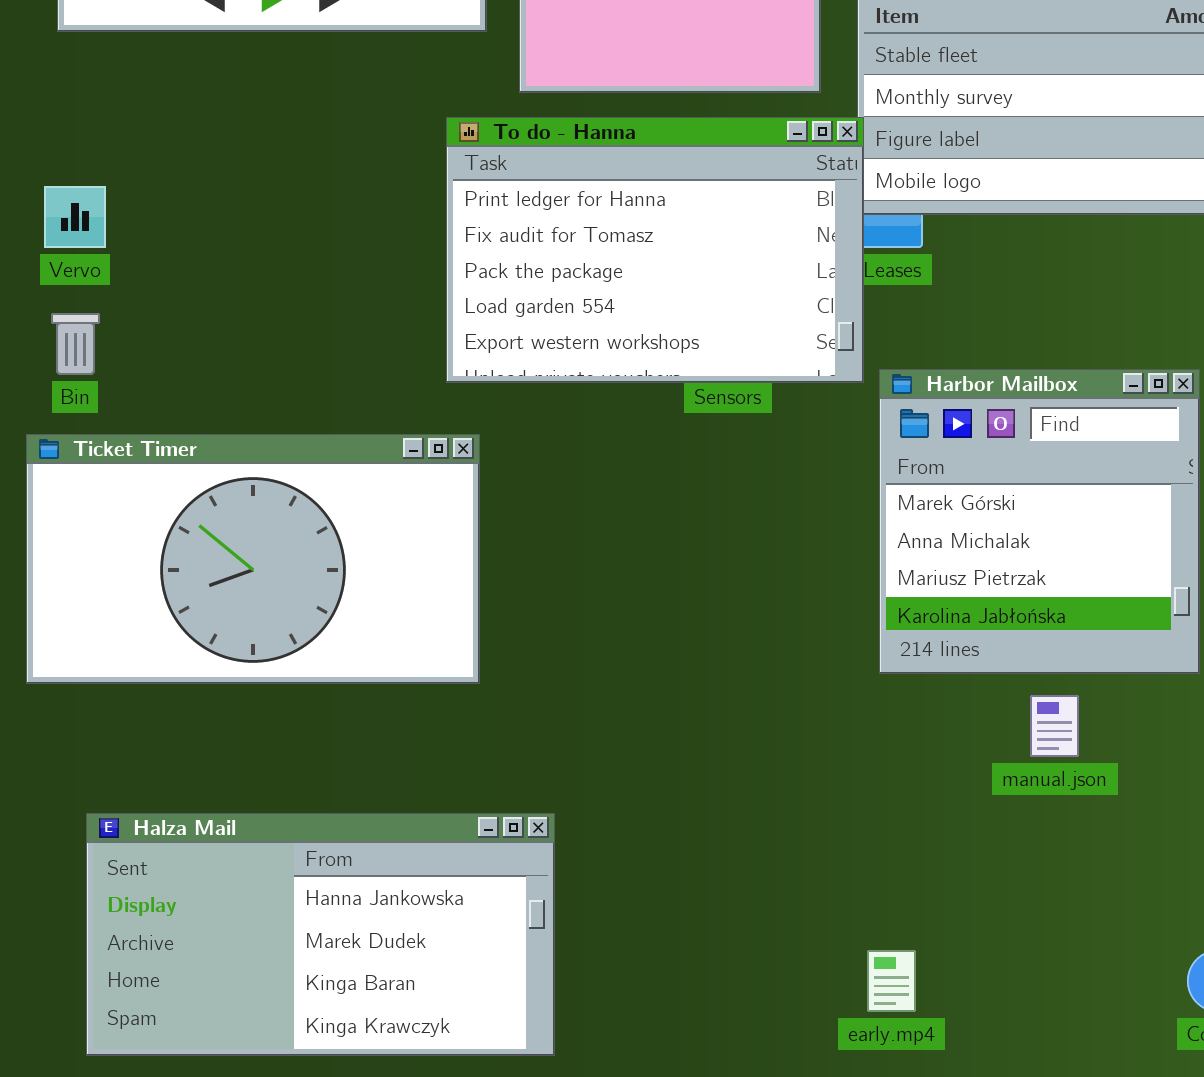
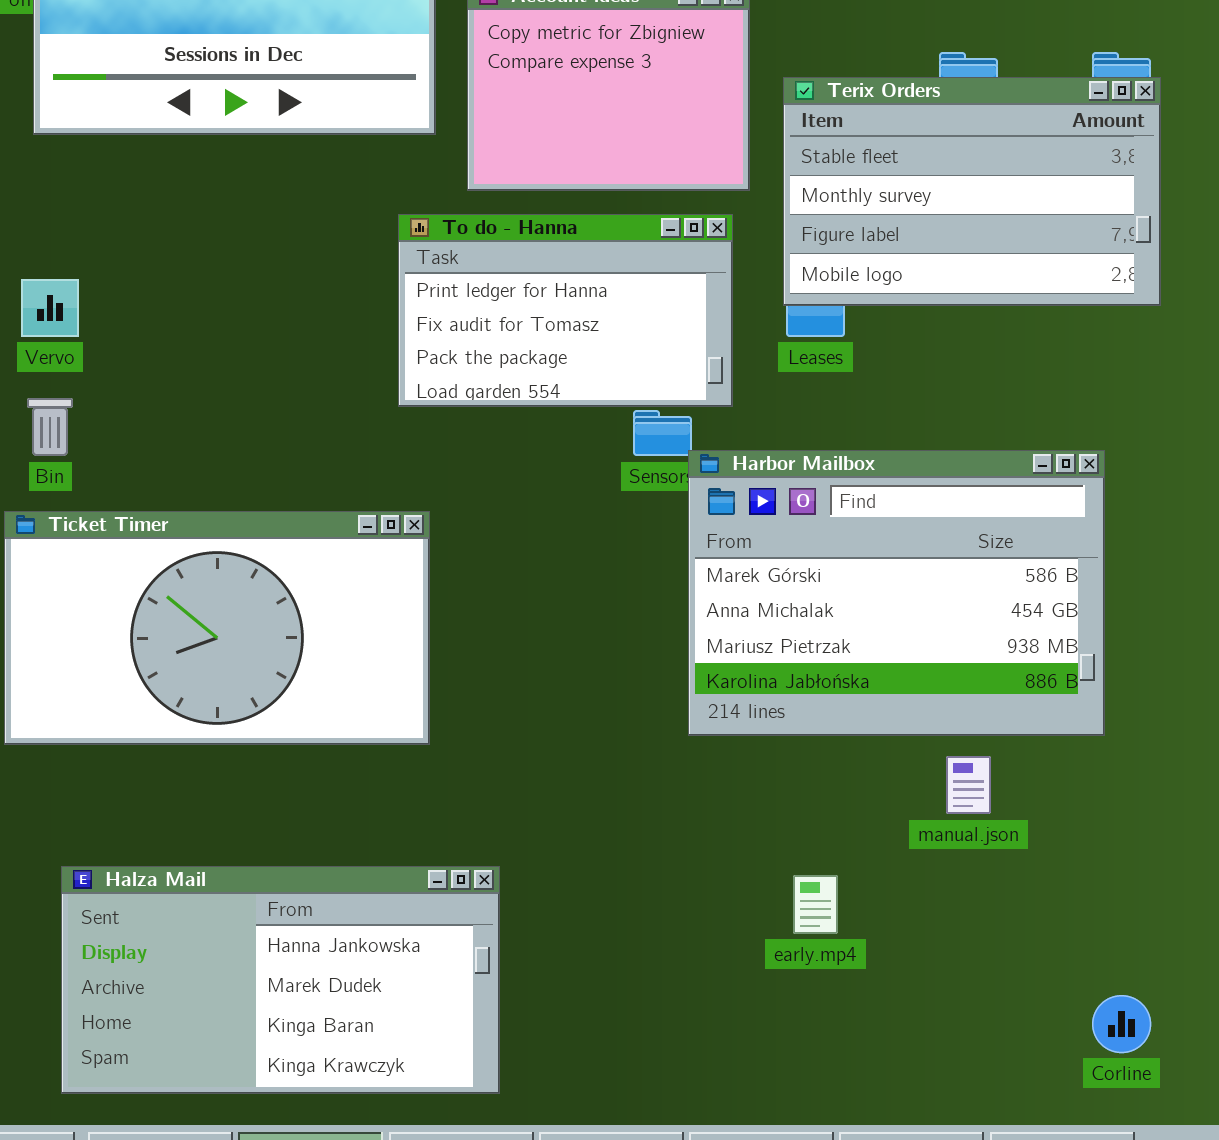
To do - Hanna: [446,117,864,383] -> [398,214,733,407], resized
Harbor Mailbox: [879,369,1200,674] -> [688,450,1105,736], resized
early.mp4: [867,950,916,1012] -> [793,875,838,934], moved

